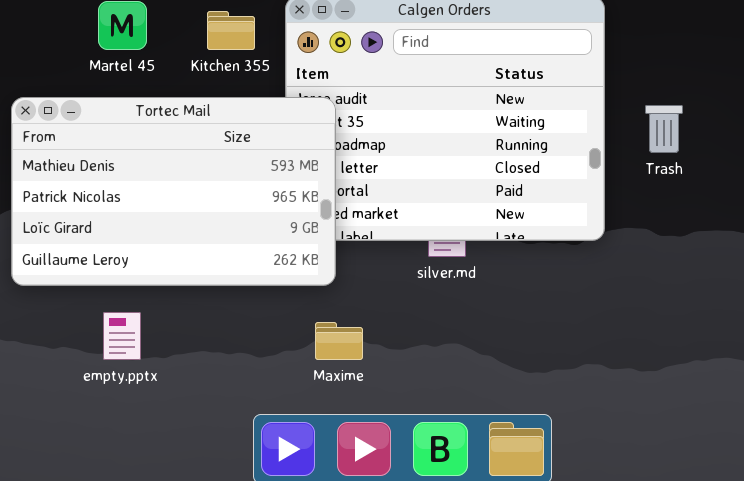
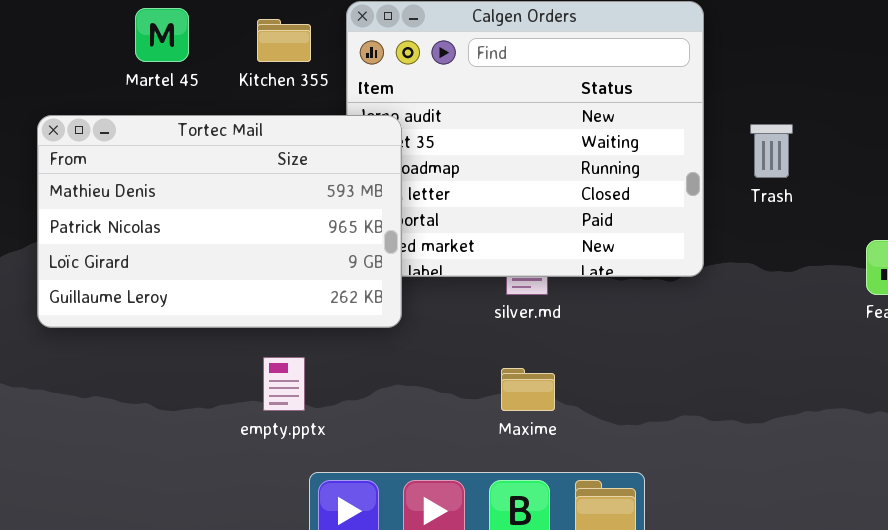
empty.pptx: [103,312,141,360] -> [263,357,305,411], moved
Maxime: [315,322,363,360] -> [501,368,555,411], moved

